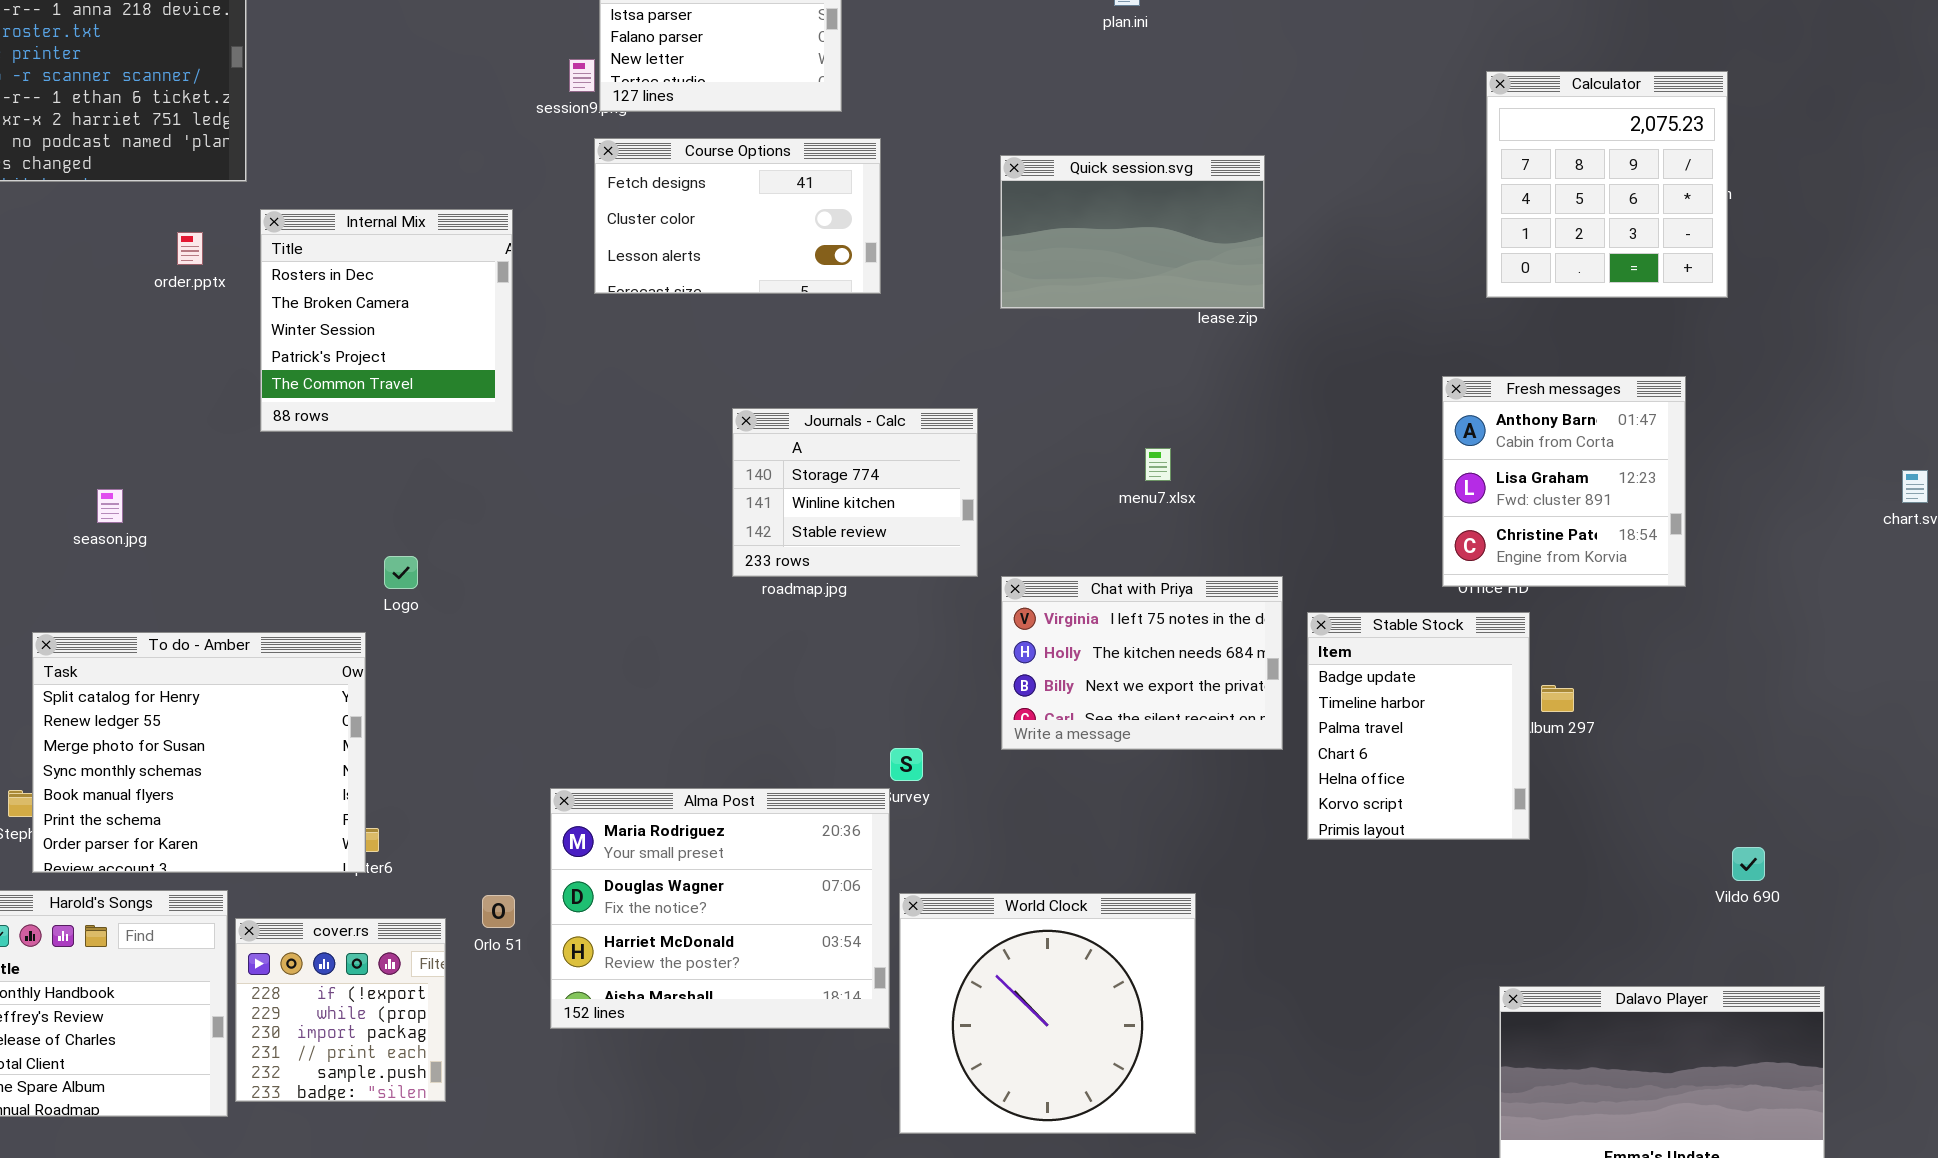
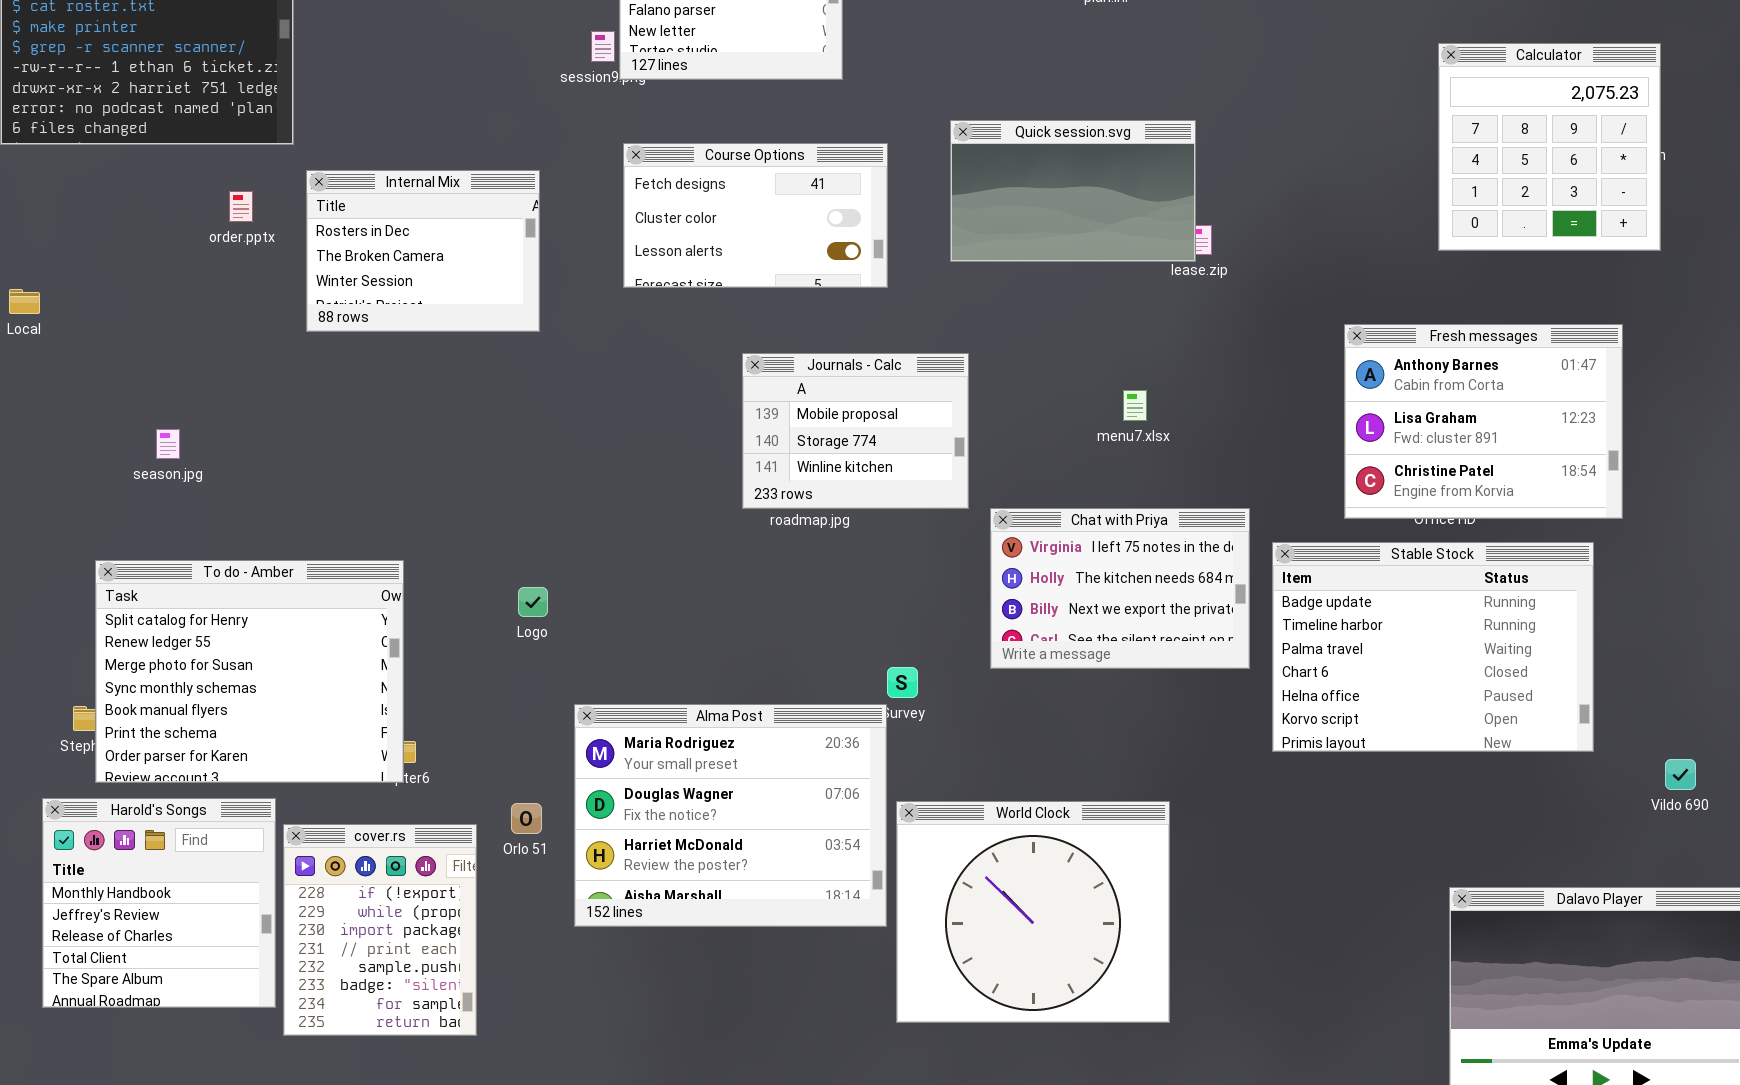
Course Options: [594,138,881,294] -> [623,143,888,288], moved
Quick session.svg: [1000,155,1265,309] -> [950,120,1196,262], moved
Internal Mix: [260,209,513,432] -> [306,170,540,332], resized
Fresh messages: [1442,376,1686,587] -> [1344,324,1623,519], resized
Journals - Calc: [732,408,978,577] -> [742,353,969,509], scrolled up 1 row
Logo: [384,556,418,589] -> [518,587,548,617], moved
Stable Stock: [1307,612,1530,840] -> [1272,542,1594,752], resized
cover.rs: [235,918,446,1102] -> [283,824,477,1036], resized

